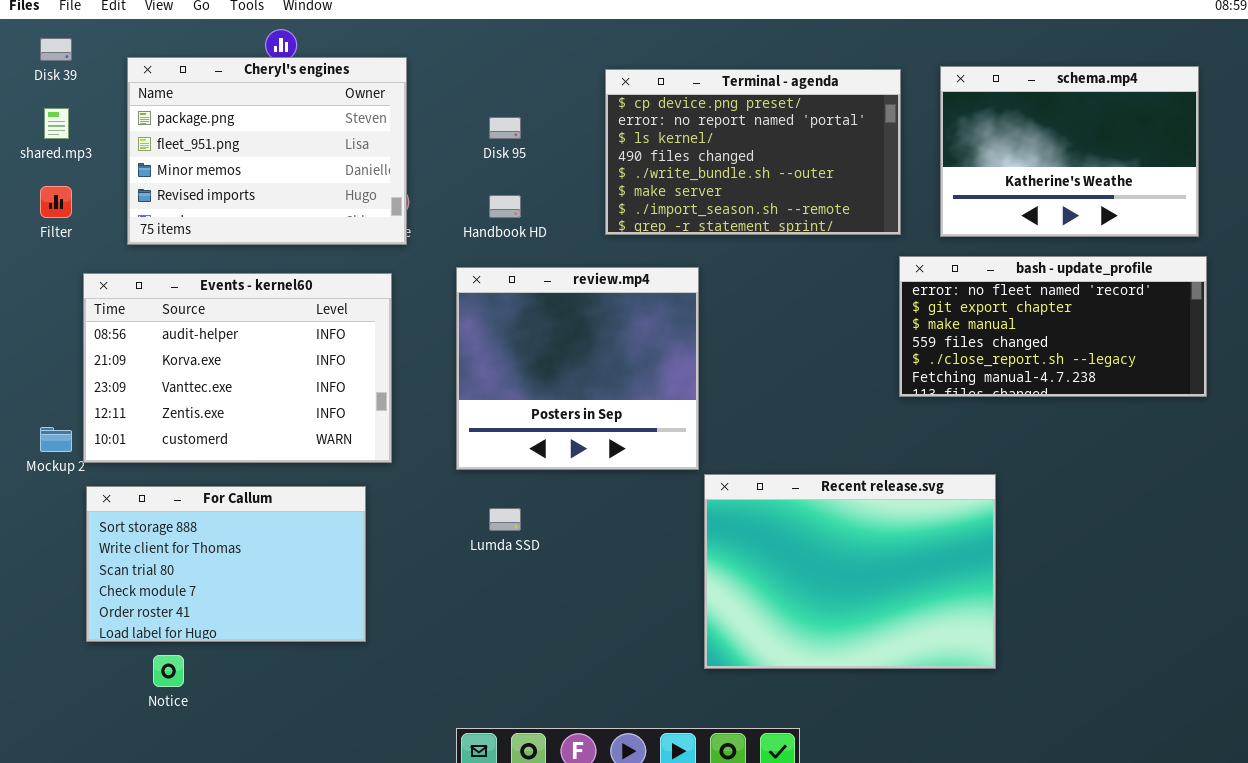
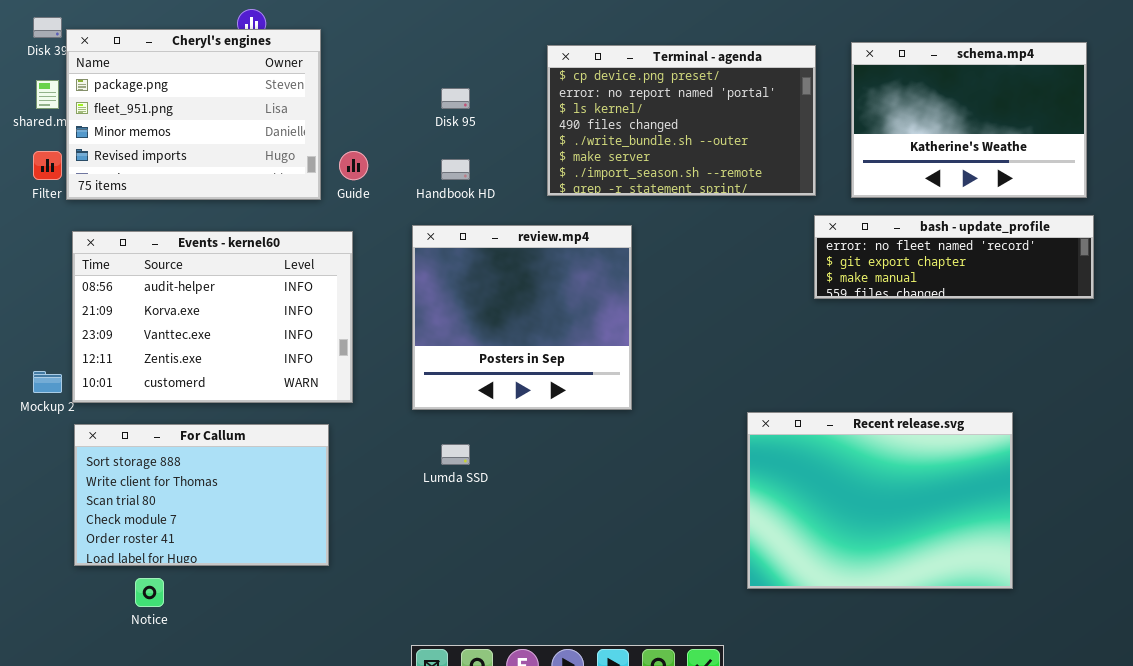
Cheryl's engines: [127,57,407,245] -> [66,29,321,200], moved
bash - update_profile: [899,256,1207,397] -> [814,215,1094,299], resized
Recent release.svg: [704,474,996,669] -> [747,412,1013,589], moved

